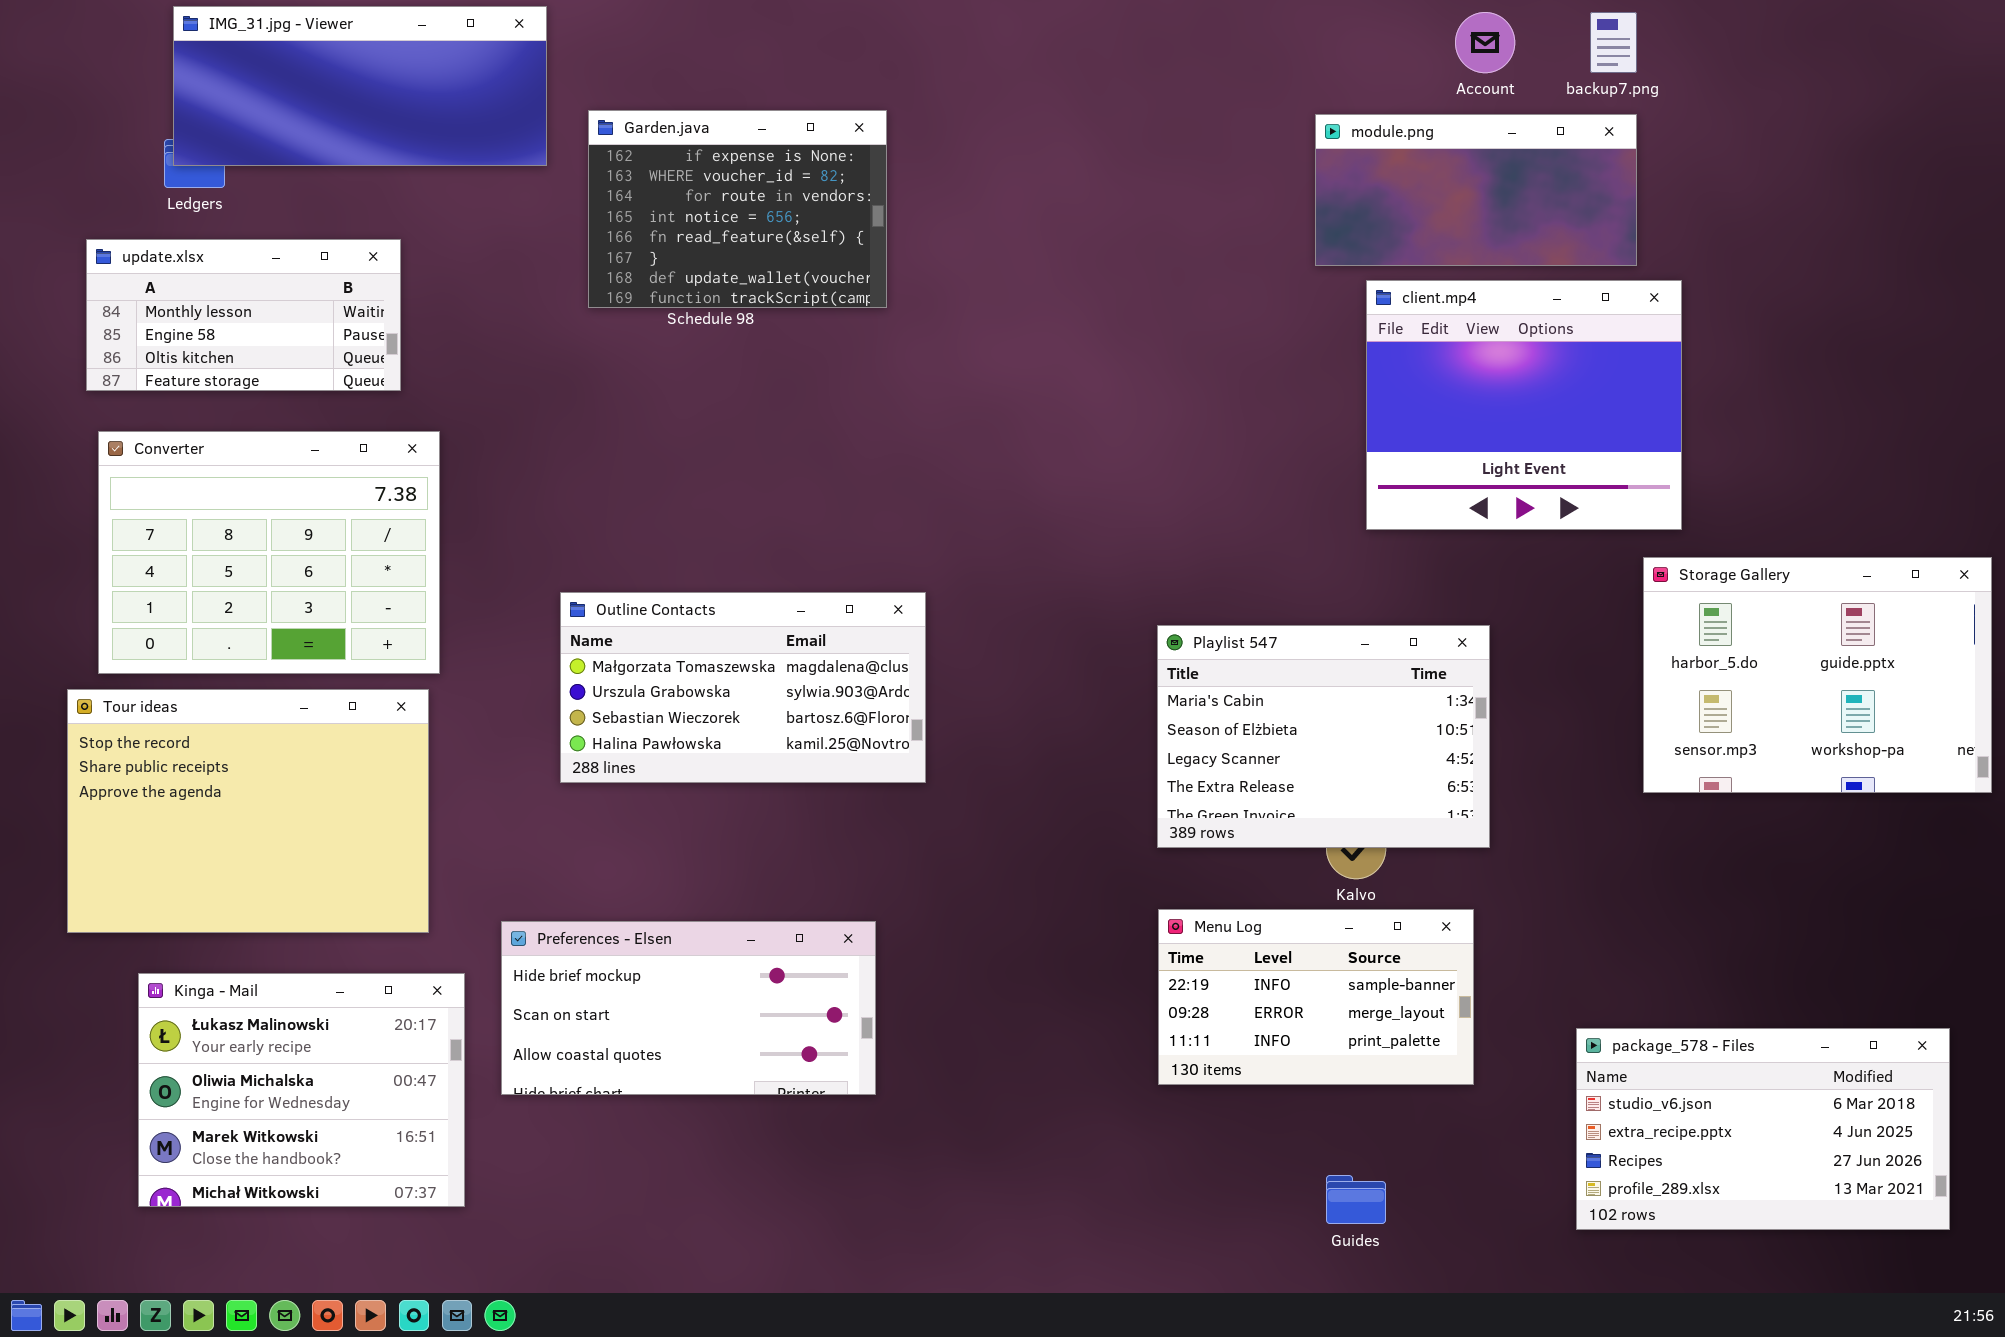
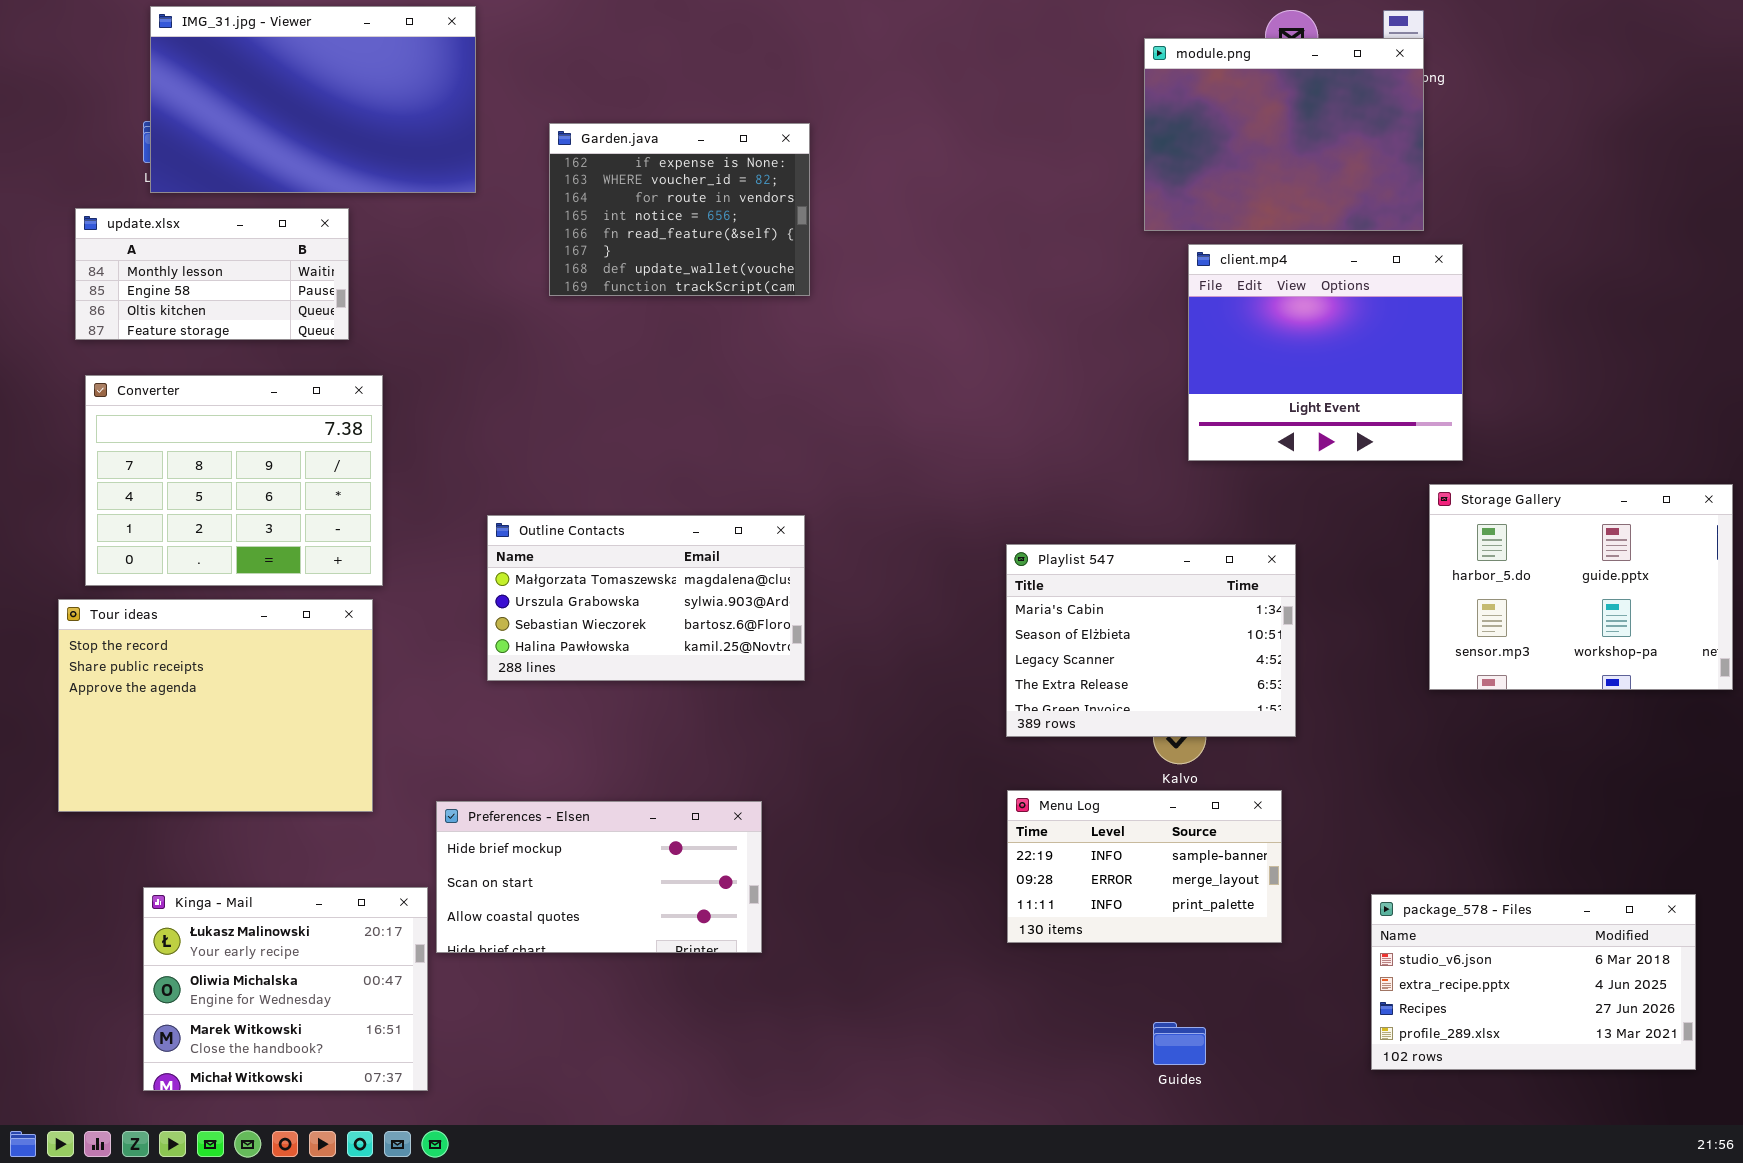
IMG_31.jpg - Viewer: [173,6,547,166] -> [150,6,476,193], resized
Garden.java: [588,110,887,308] -> [549,123,810,296], moved
module.png: [1315,114,1637,266] -> [1144,38,1424,231], resized
Kinga - Mail: [138,973,465,1207] -> [143,887,428,1091], moved

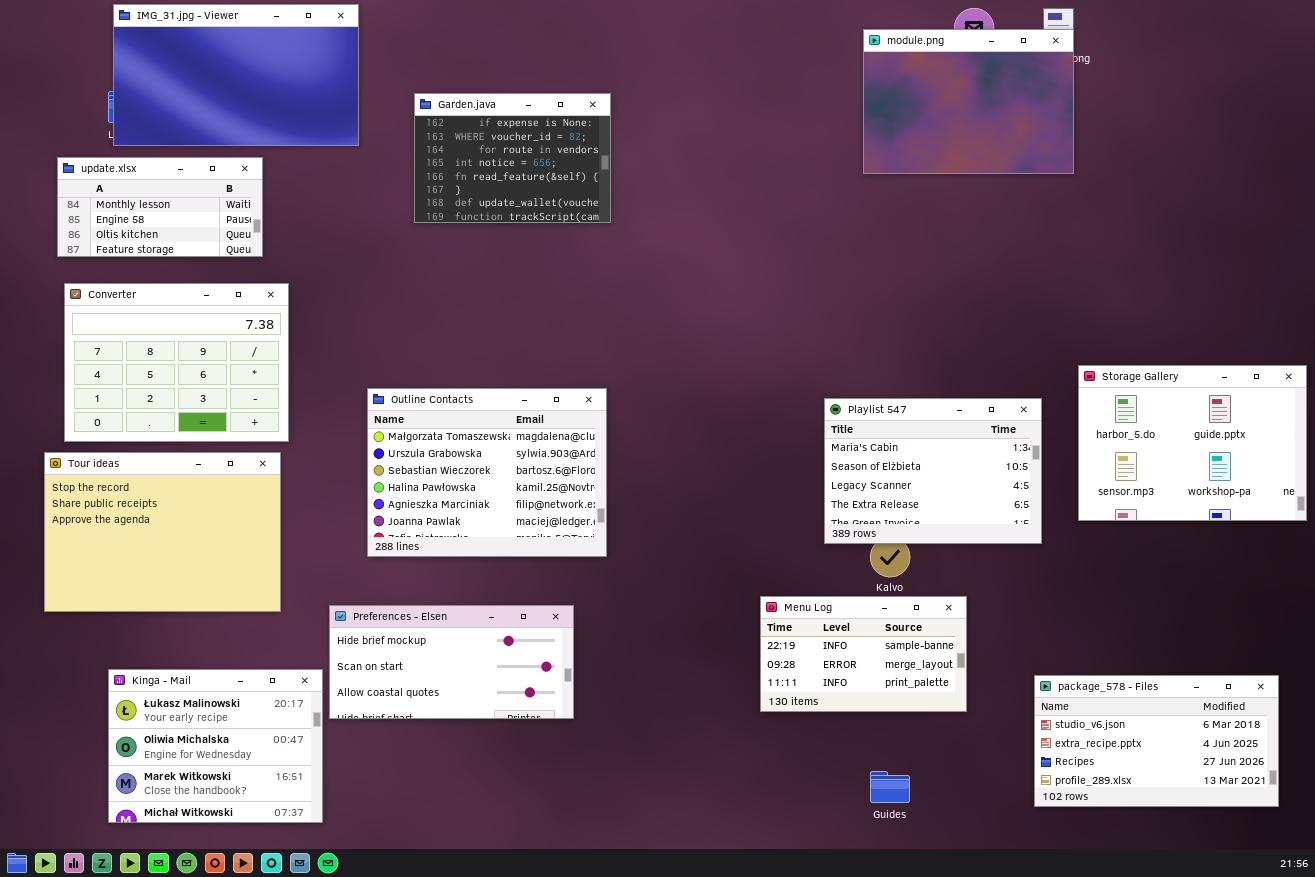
client.mp4: [1188,244,1463,461] -> none, closed
Outline Contacts: [487,515,805,681] -> [367,388,607,557], resized
Playlist 547: [1006,544,1296,737] -> [824,398,1042,544], moved

